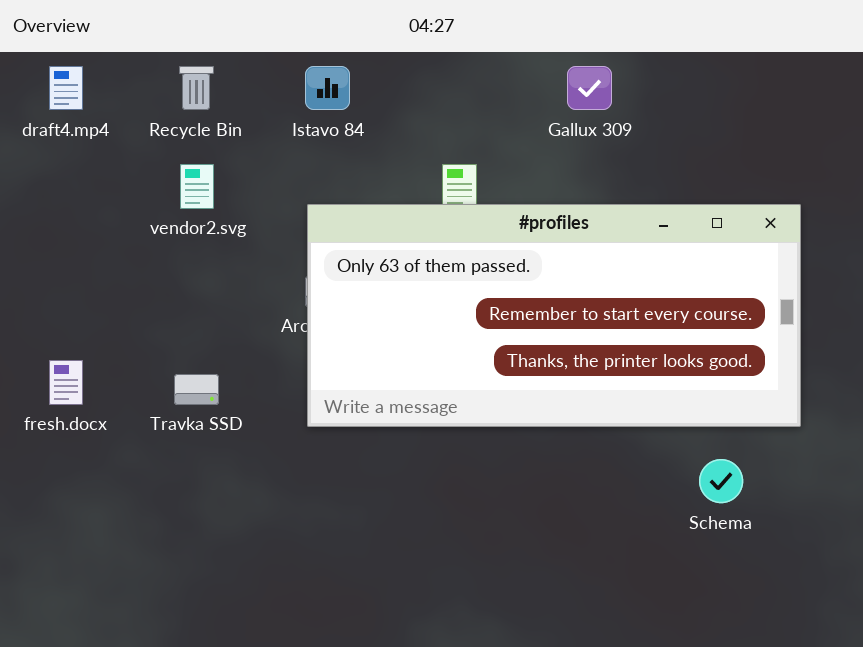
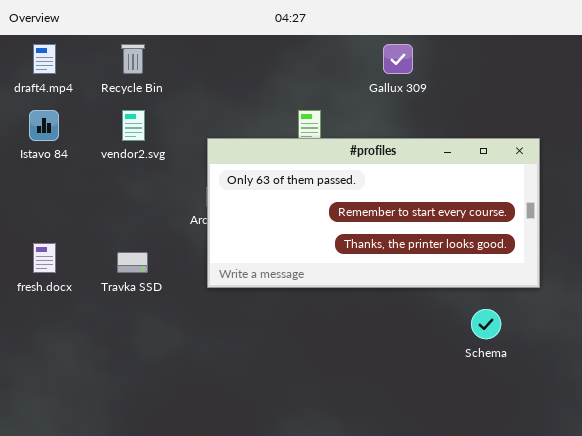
Istavo 84: [305,66,350,110] -> [29,110,59,141], moved

